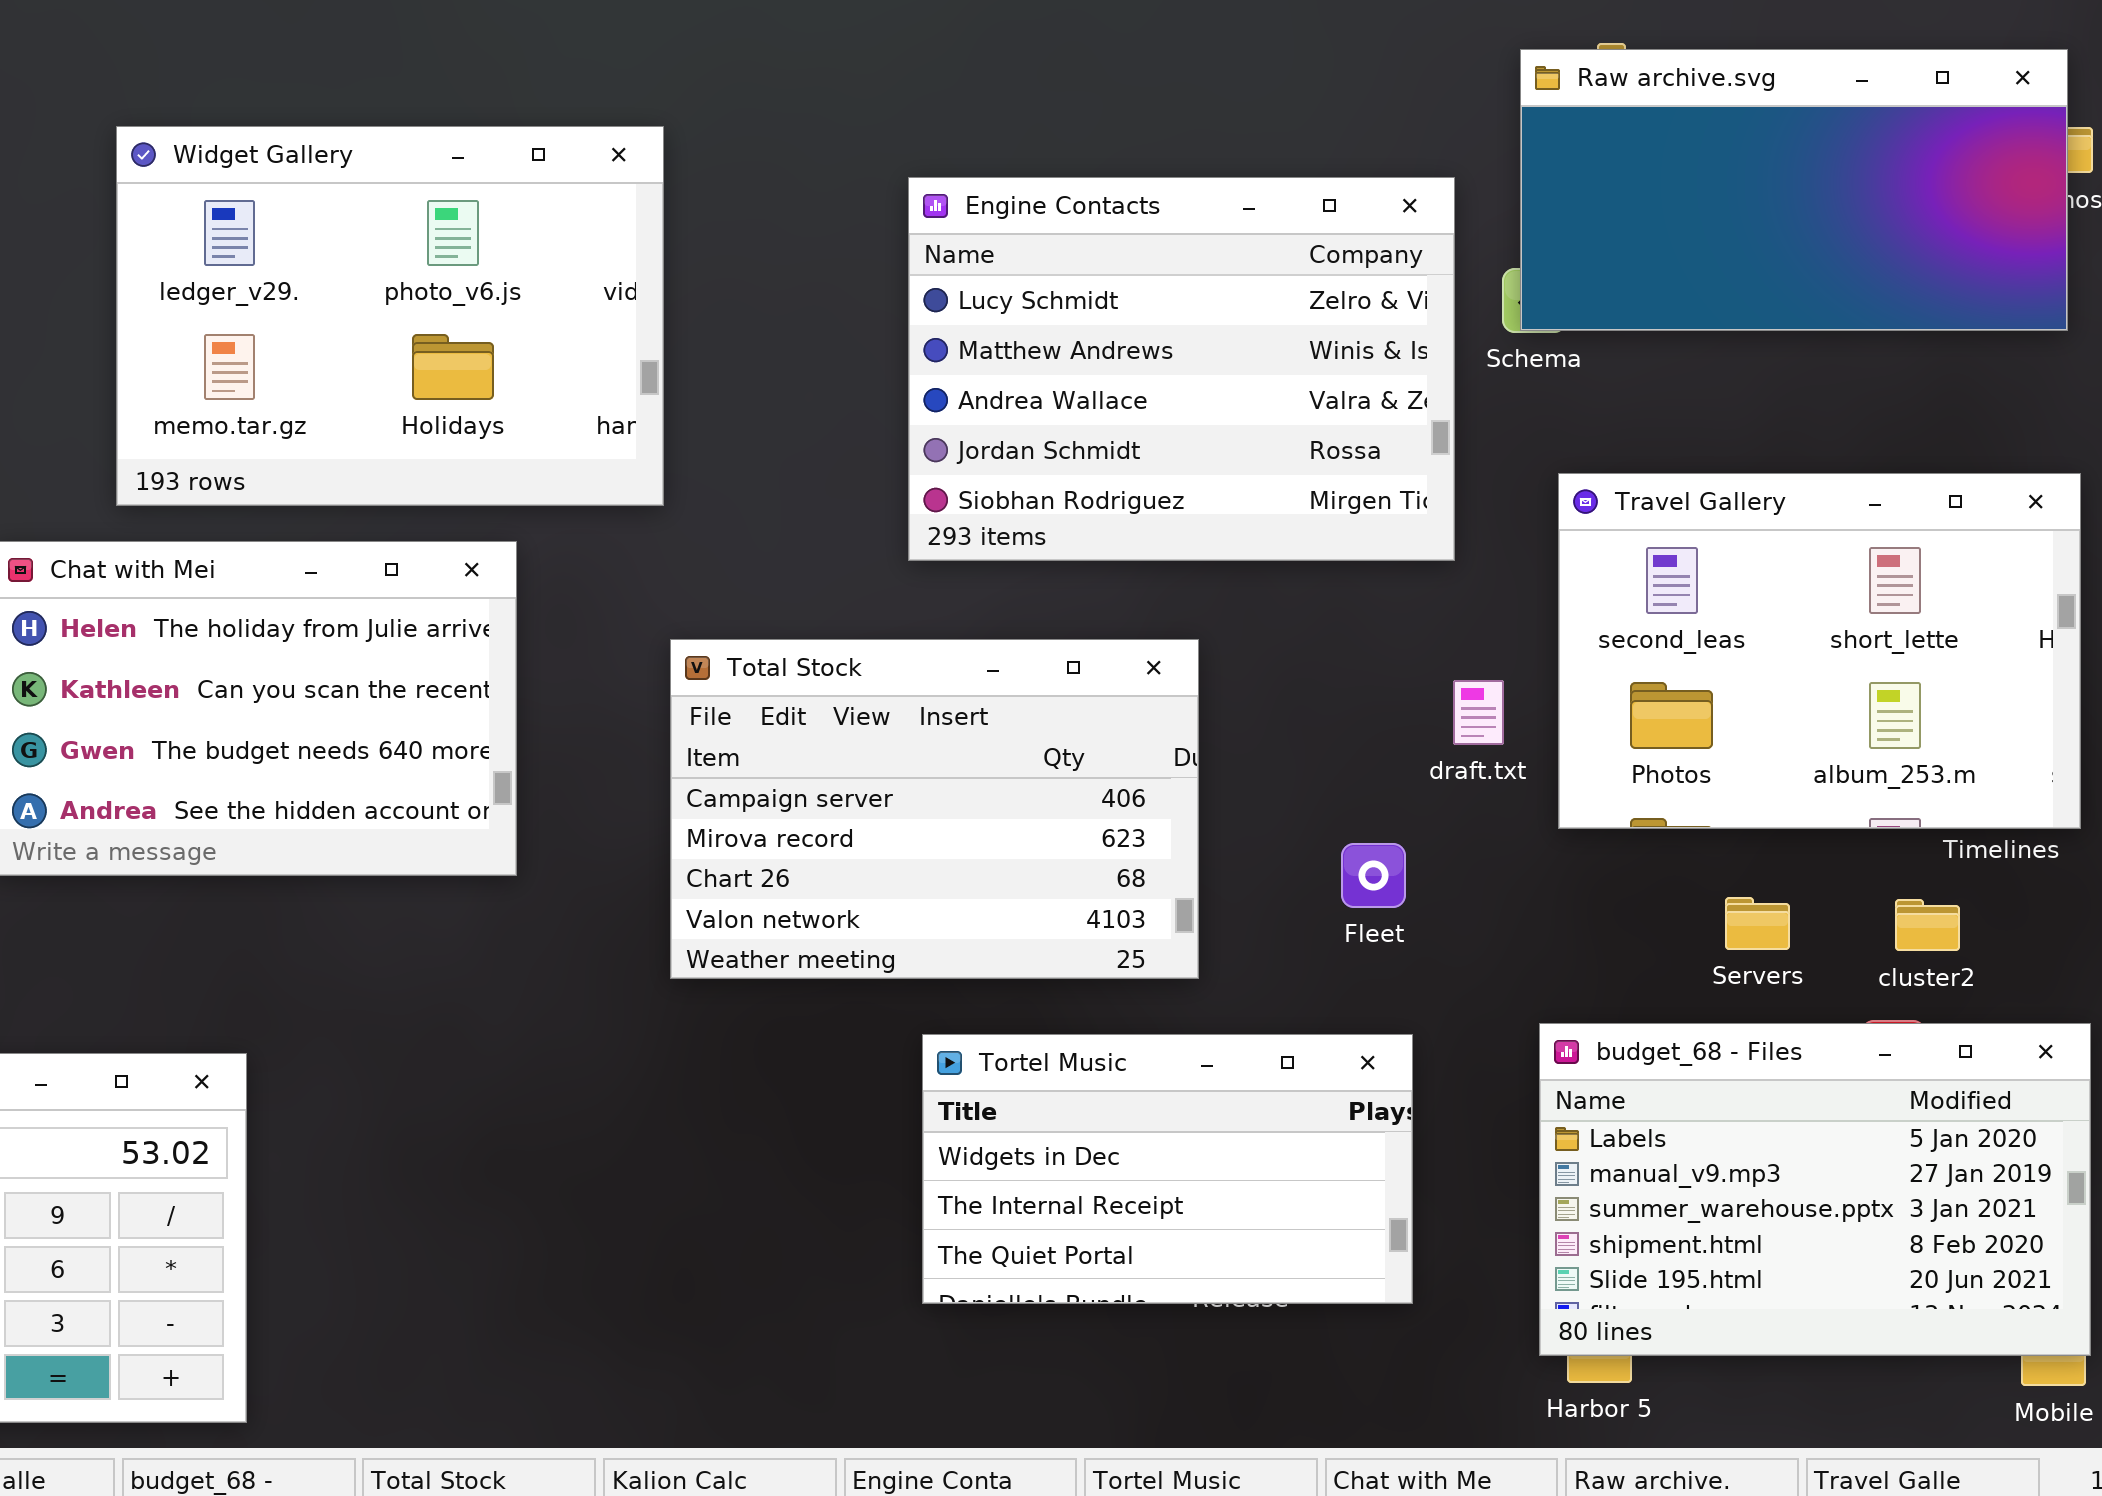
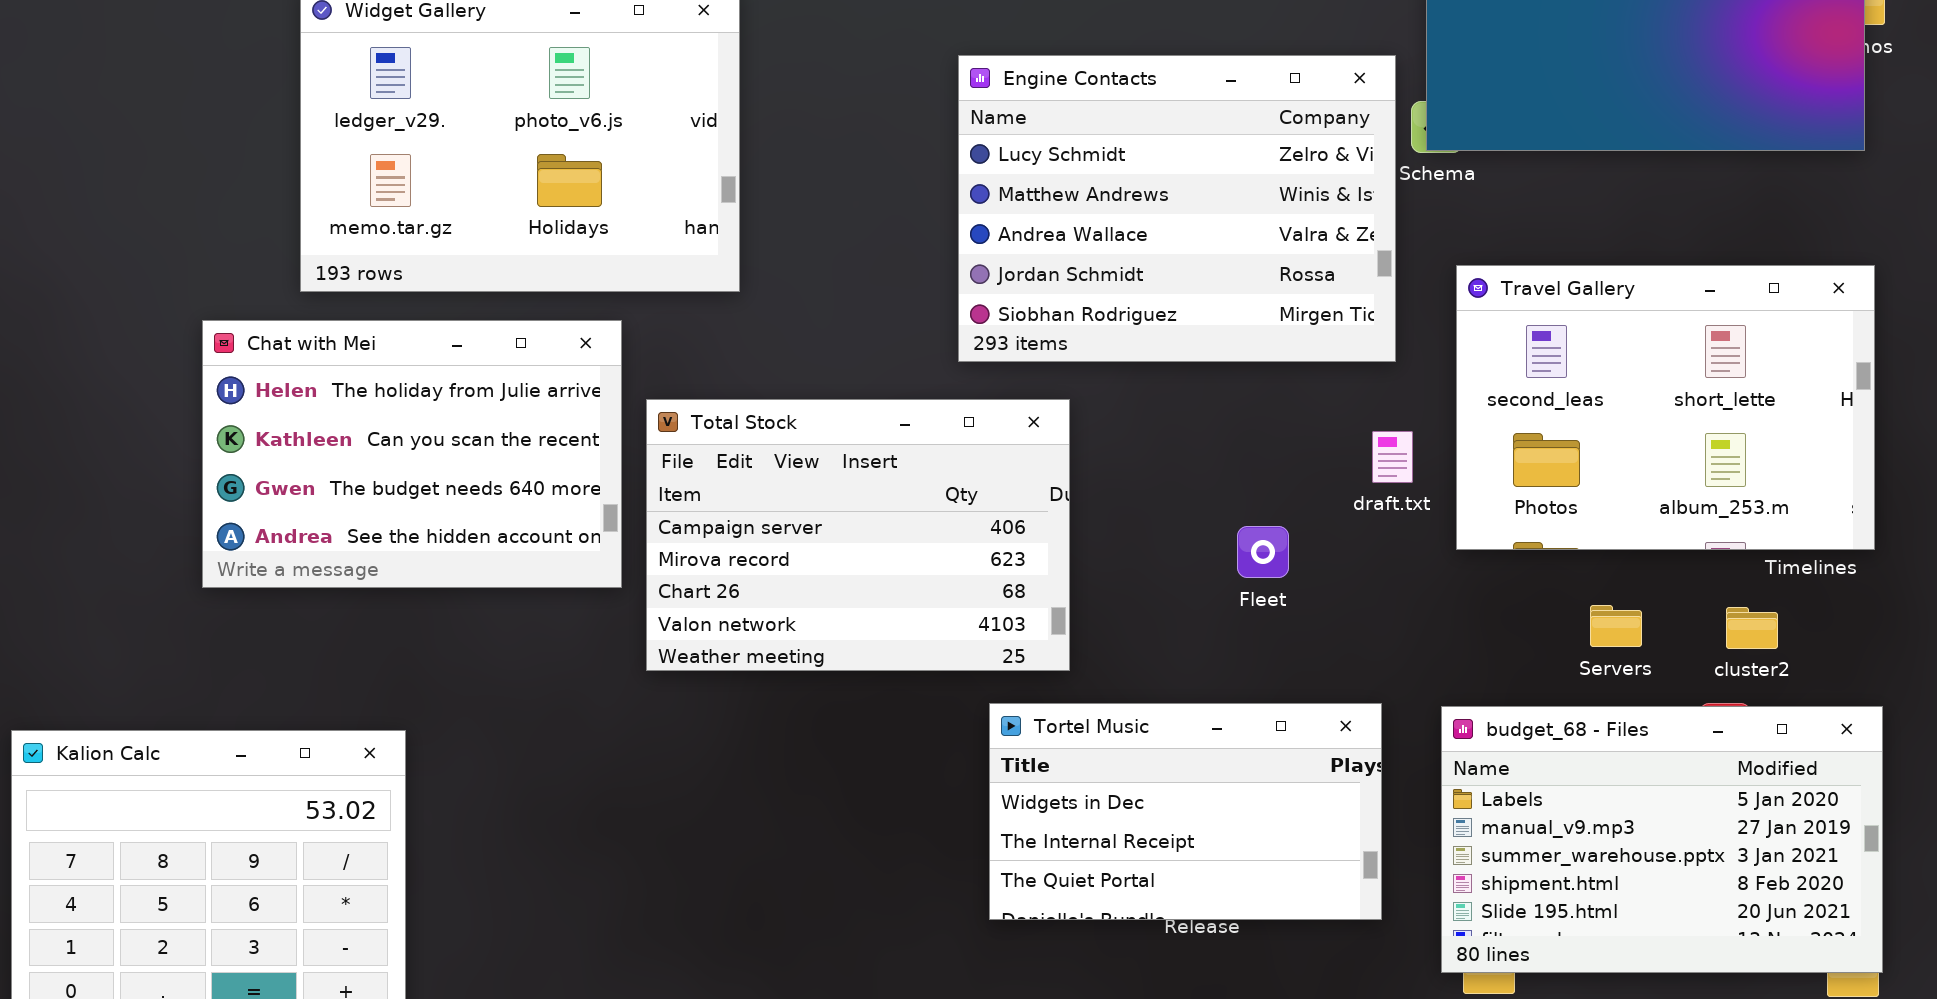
Engine Contacts: [908,177,1455,561] -> [958,55,1396,362], moved
Total Stock: [670,639,1199,979] -> [646,399,1070,671], moved
Fleet: [1341,843,1406,908] -> [1237,526,1289,578], moved
Tortel Music: [922,1034,1413,1304] -> [989,703,1382,920], moved

